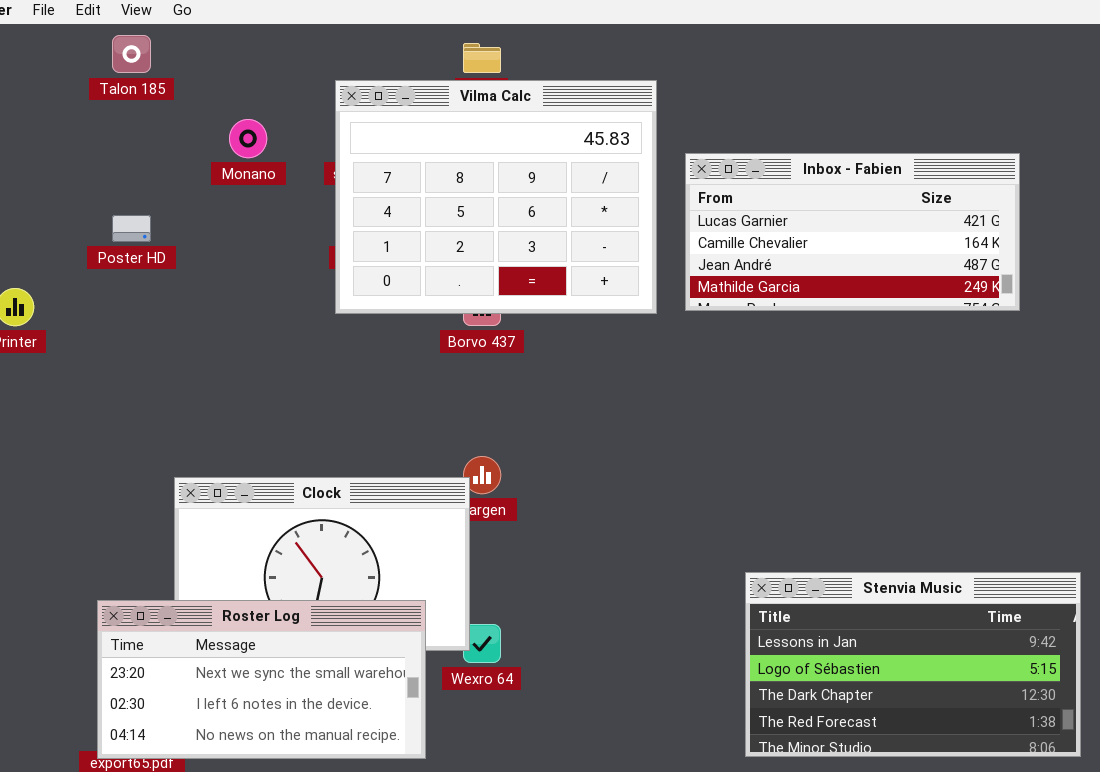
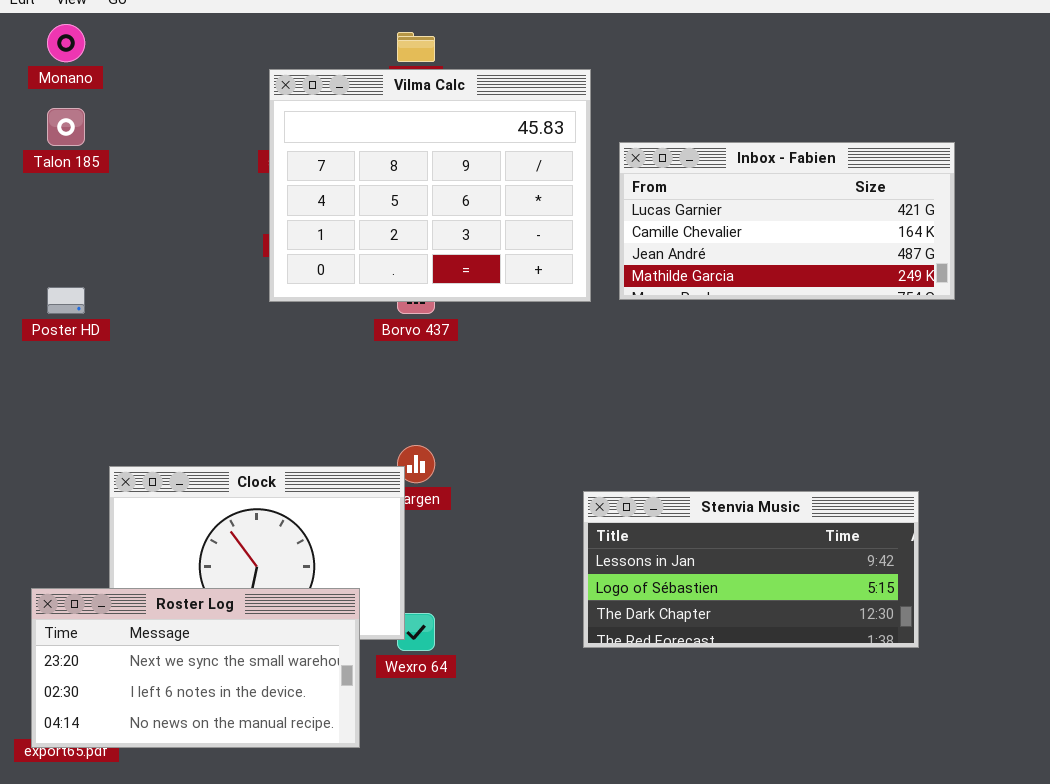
Talon 185: [112,35,151,73] -> [47,108,85,146], moved
Monano: [229,119,267,158] -> [47,24,85,62], moved
Poster HD: [112,215,151,242] -> [47,287,85,314], moved
Stenvia Music: [745,572,1081,757] -> [583,491,919,648], moved, resized

